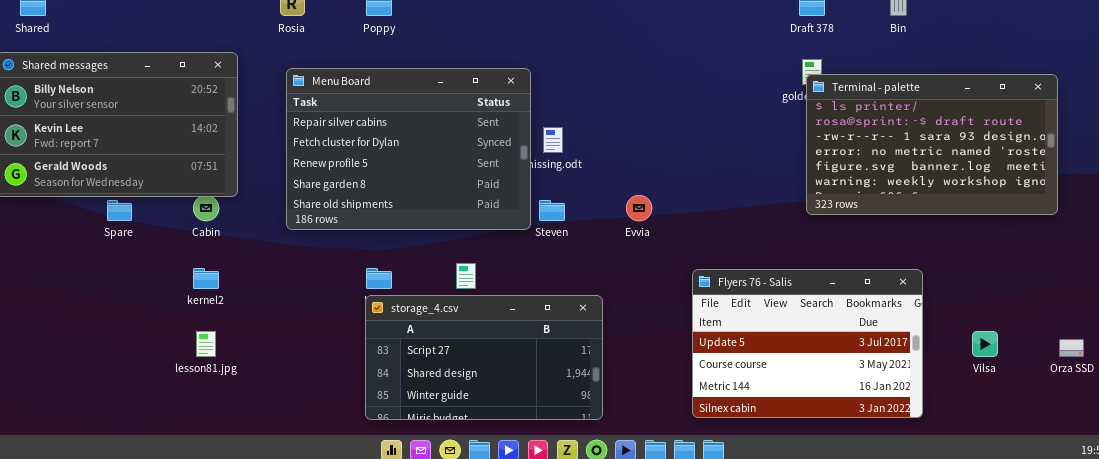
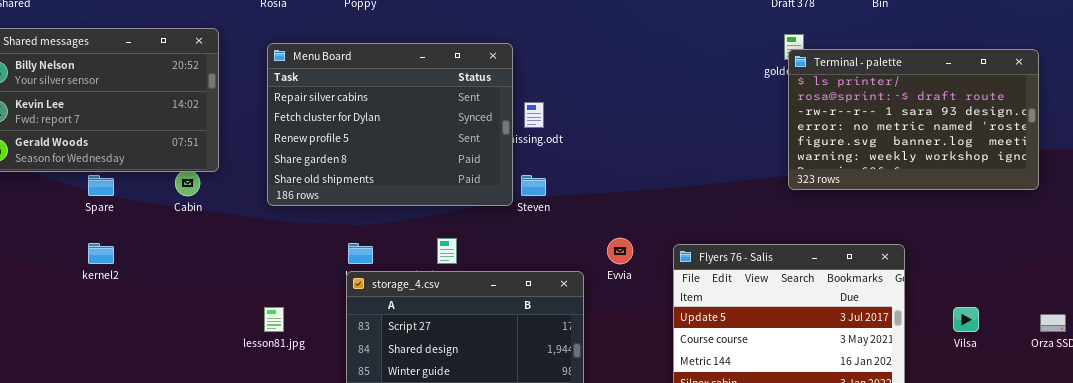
Evvia: [626,195,652,221] -> [607,238,633,264], moved
kernel2: [193,268,219,289] -> [88,243,114,264], moved
lesson81.jpg: [196,331,216,357] -> [264,307,284,332], moved

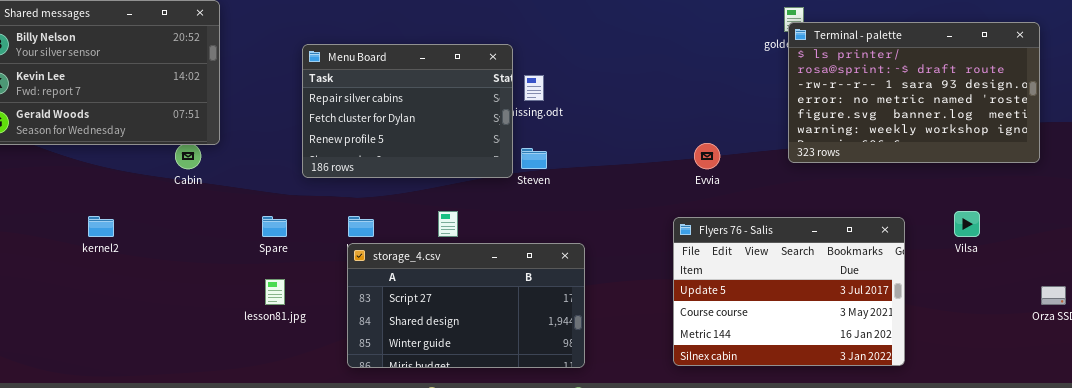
Menu Board: [267,43,513,206] -> [302,44,513,178], resized
Spare: [88,175,114,196] -> [262,216,287,237], moved
Evvia: [607,238,633,264] -> [694,143,720,169], moved
Vilsa: [953,307,979,332] -> [954,211,980,237], moved

